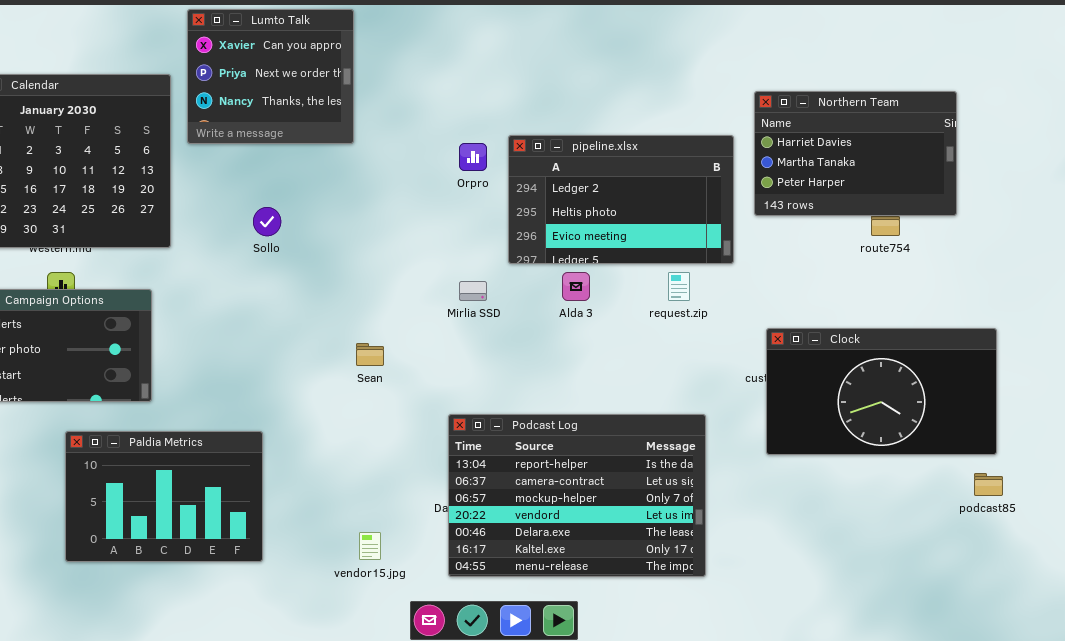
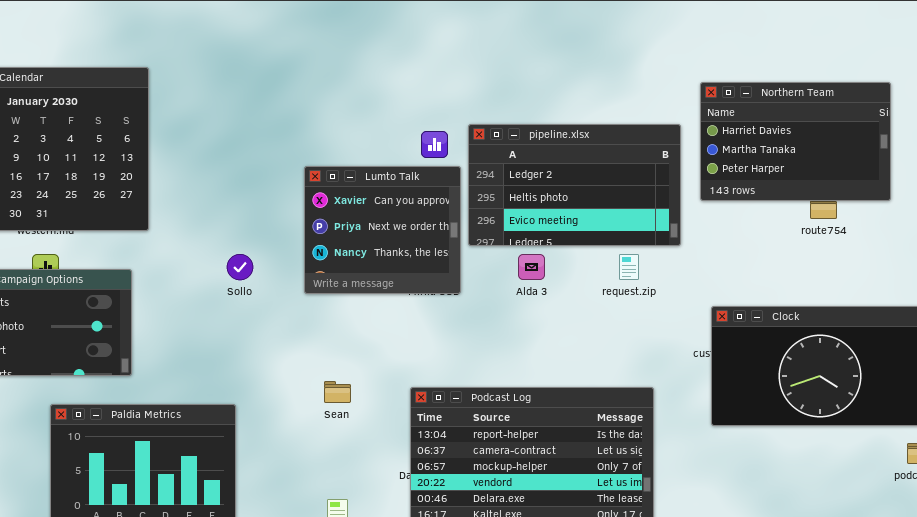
Lumto Talk: [187,9,354,144] -> [304,166,461,294], moved
Sollo: [253,207,281,236] -> [227,254,253,280], moved
Sean: [356,343,384,366] -> [324,381,351,403], moved

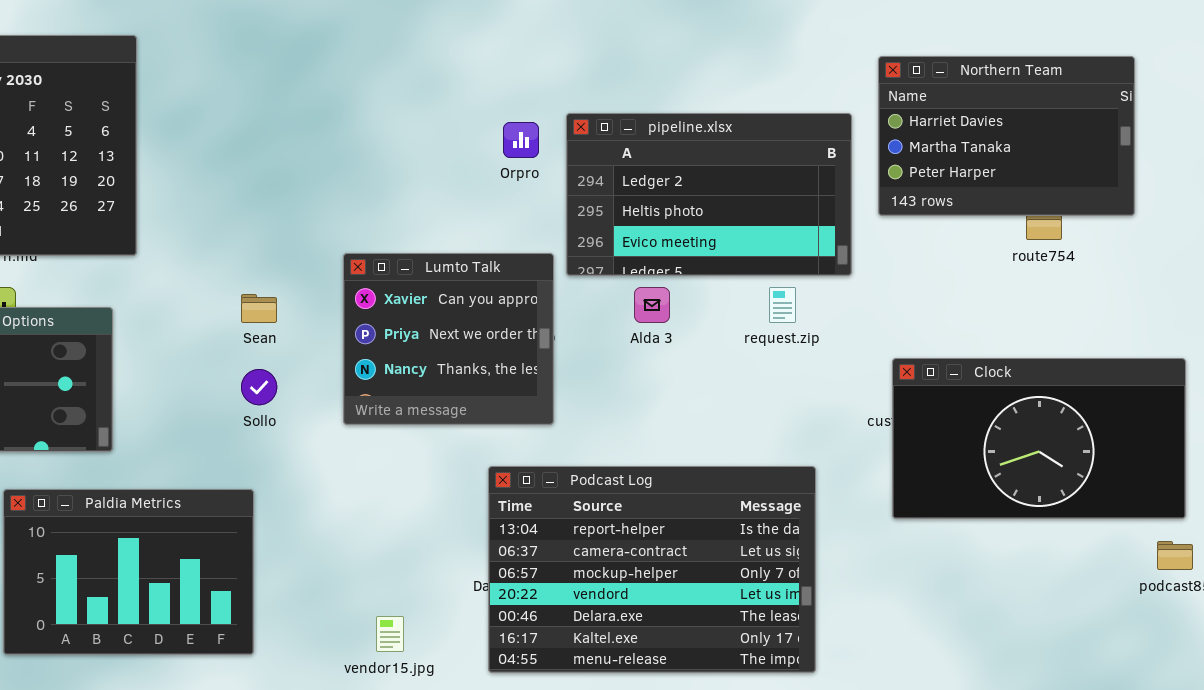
Lumto Talk: [304,166,461,294] -> [343,253,554,425], moved
Sollo: [227,254,253,280] -> [241,369,277,405], moved
Sean: [324,381,351,403] -> [241,294,277,323], moved

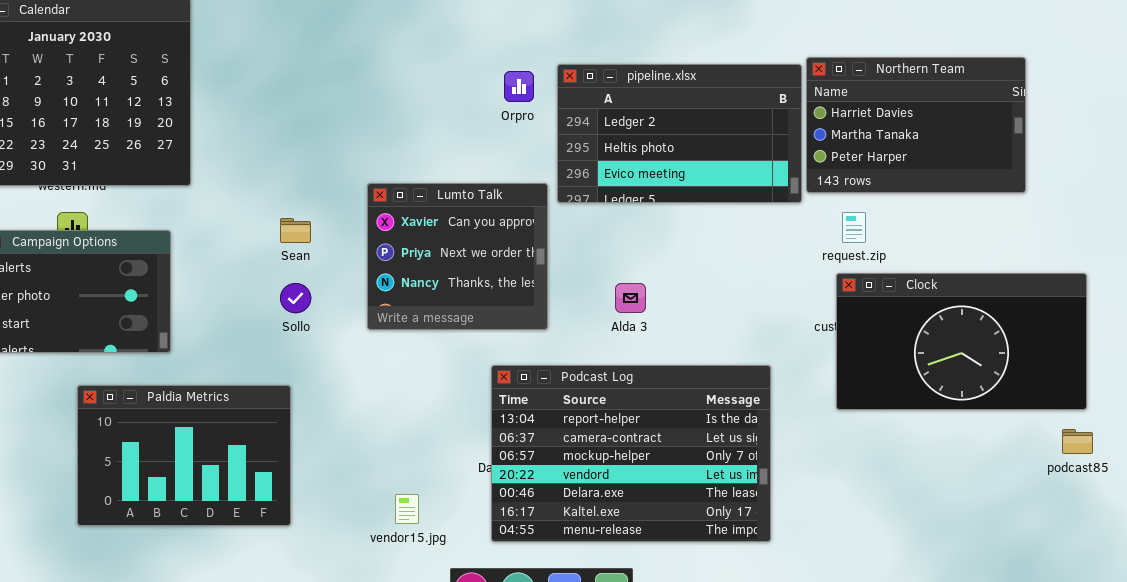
Northern Team: [878,56,1135,216] -> [806,57,1026,193], moved
Alda 3: [634,287,670,323] -> [615,283,646,313], moved
request.zip: [769,287,796,323] -> [842,212,866,243], moved

